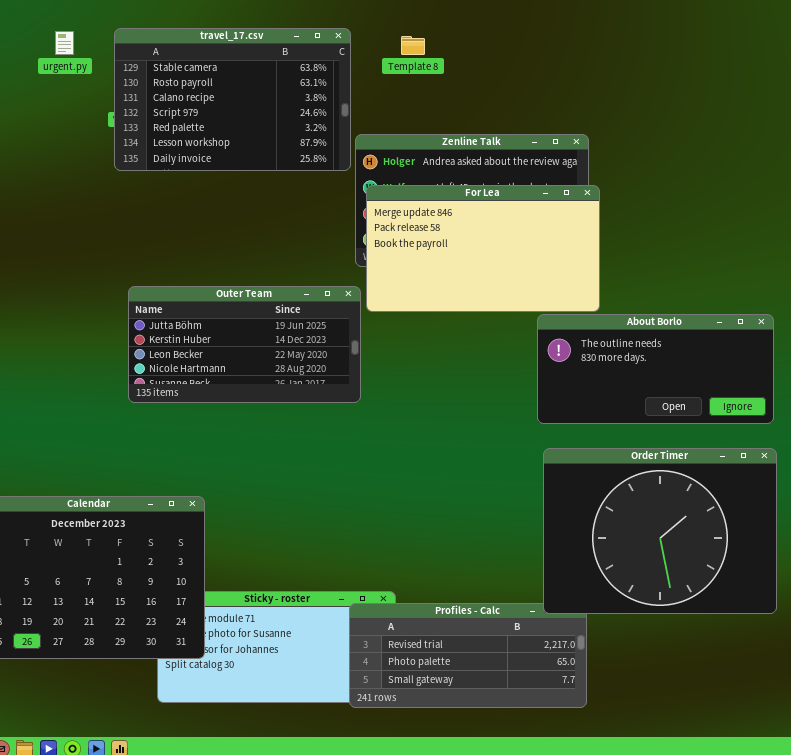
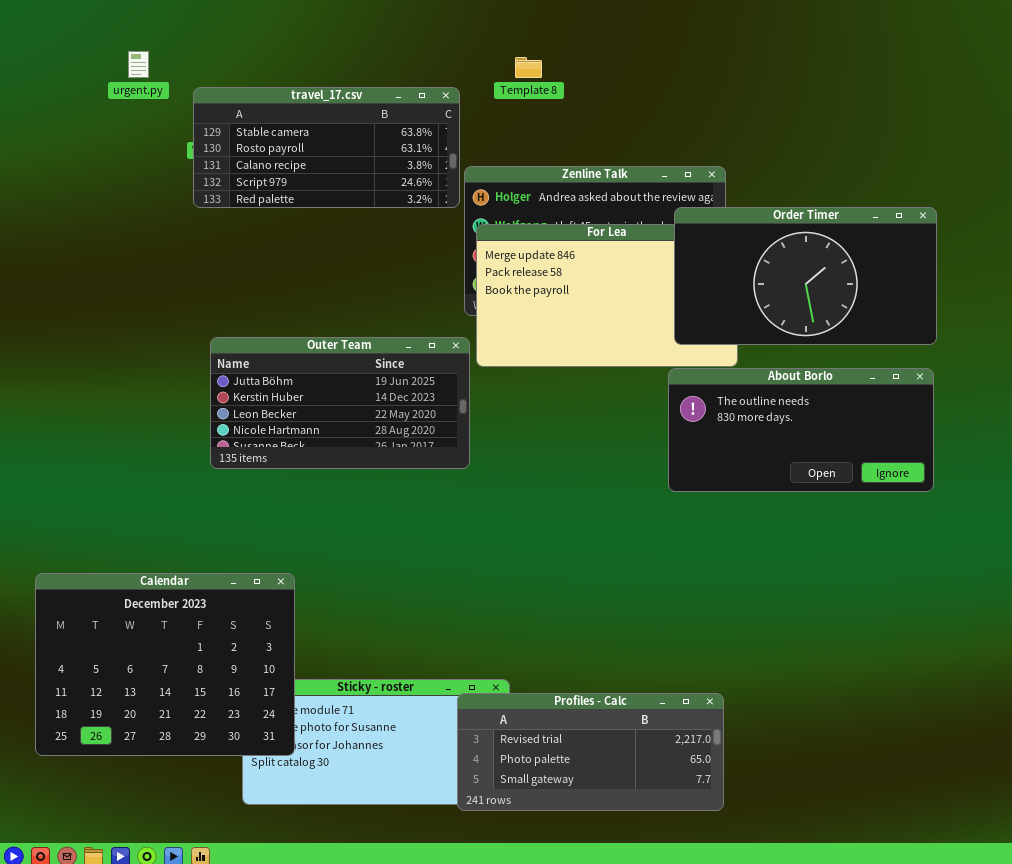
travel_17.csv: [114,28,351,171] -> [193,87,460,208], resized
Order Timer: [543,448,777,614] -> [674,207,937,345], moved, resized

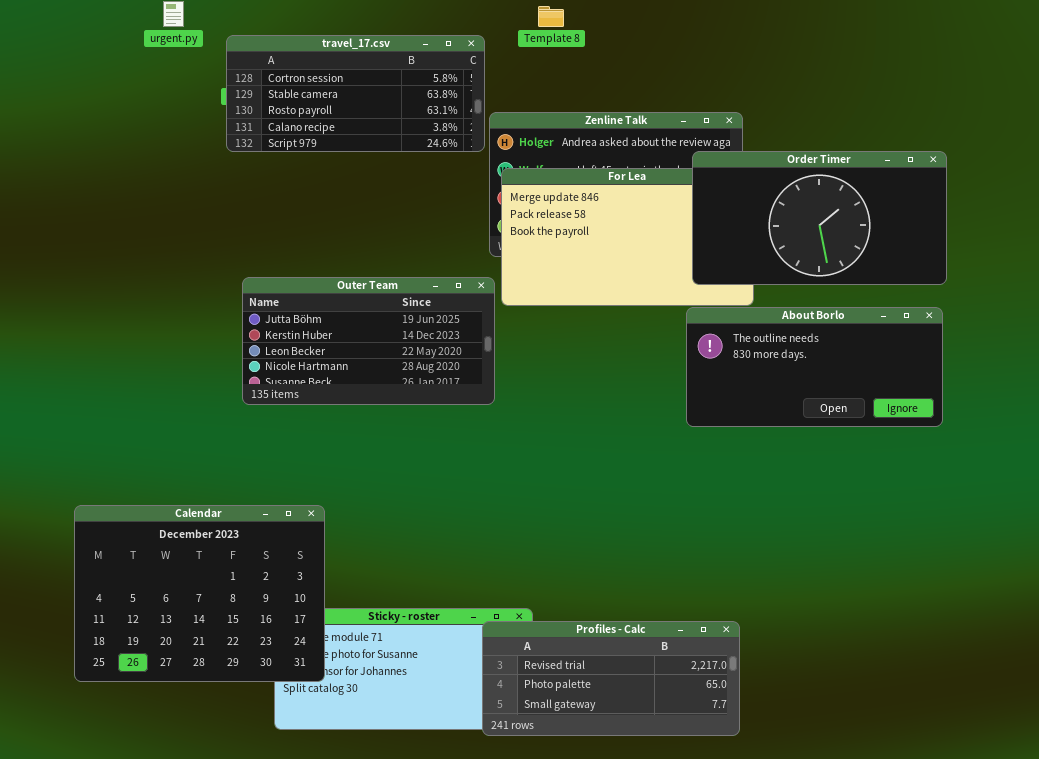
travel_17.csv: [193,87,460,208] -> [226,35,485,152], scrolled up 1 row

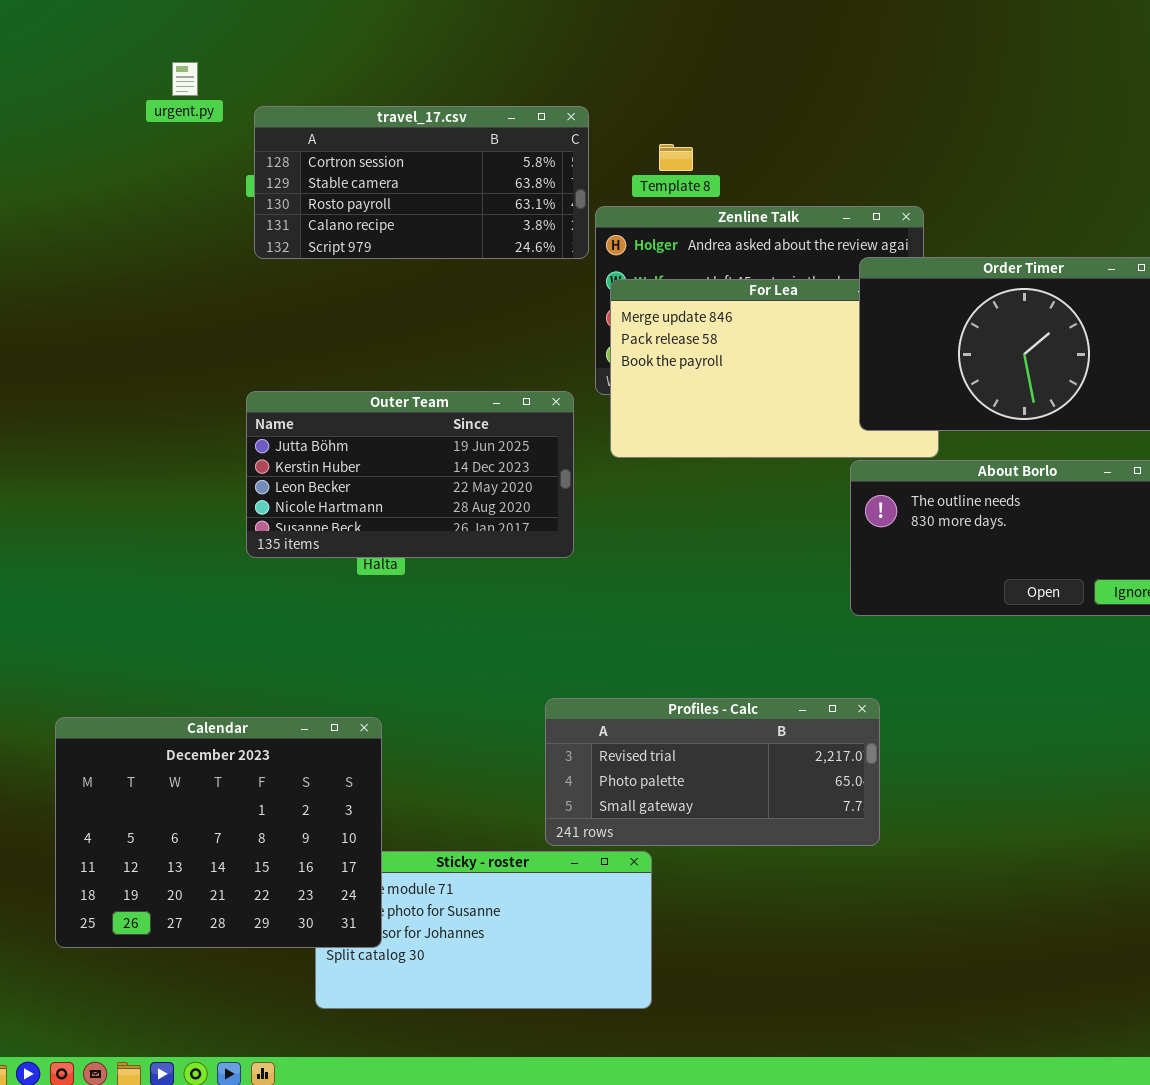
Template 8: [538,6,564,27] -> [659,144,693,171], moved
Outer Team: [242,277,495,405] -> [246,391,574,558], moved
Profiles - Calc: [482,621,740,736] -> [545,698,880,846], moved

